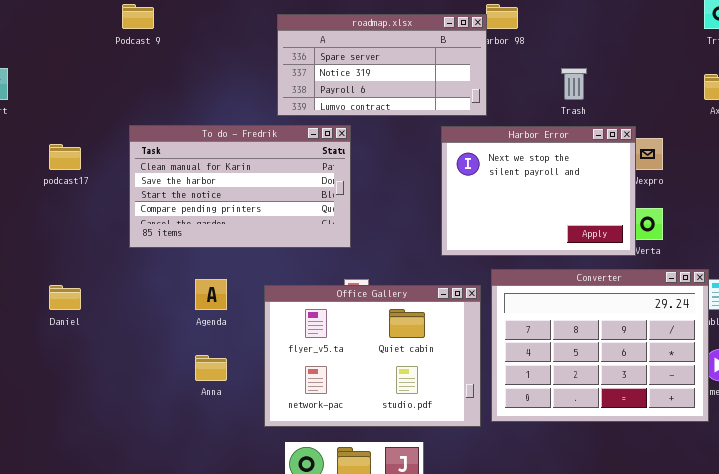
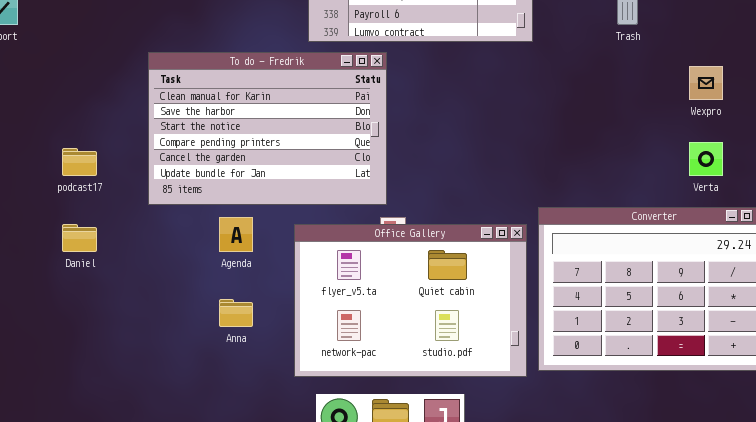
To do - Fredrik: [129,125,351,248] -> [148,52,387,205], resized
Harbor Error: [441,126,636,256] -> none, closed
podcast17: [49,144,81,170] -> [62,148,97,176], moved

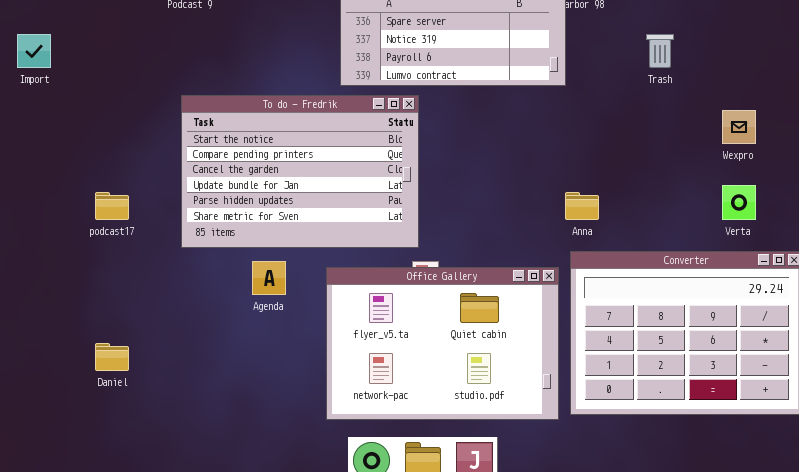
To do - Fredrik: [148,52,387,205] -> [181,95,419,248], scrolled down 2 rows
Daniel: [62,224,97,252] -> [95,343,129,371], moved
Anna: [219,299,253,327] -> [565,192,599,220], moved

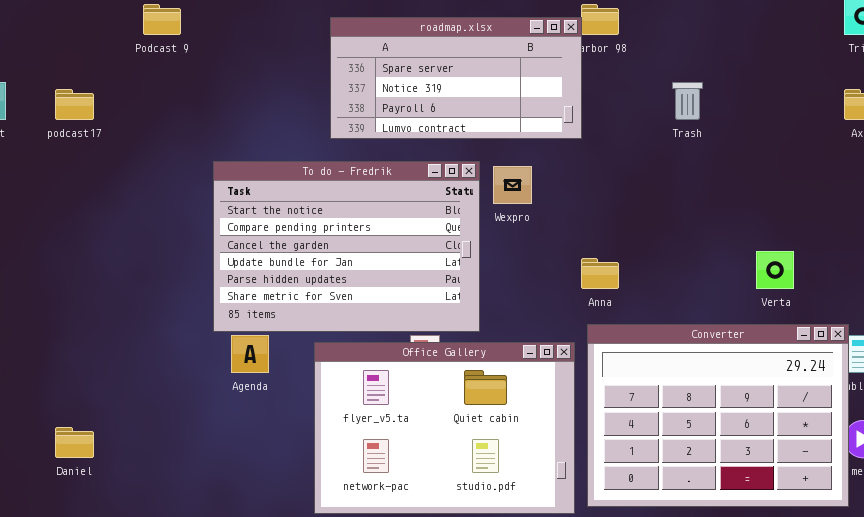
To do - Fredrik: [181,95,419,248] -> [213,161,480,332], moved
Wexpro: [722,110,756,144] -> [493,166,532,204], moved
podcast17: [95,192,129,220] -> [55,89,94,120], moved

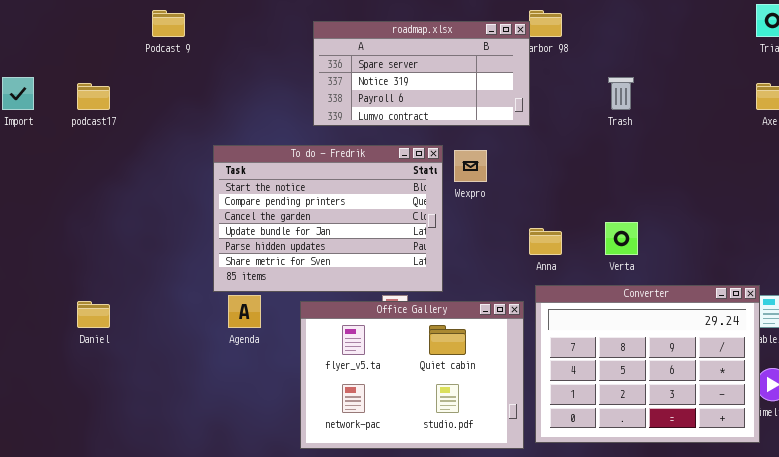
Verta: [756,251,794,289] -> [605,222,638,255], moved
Daniel: [55,427,94,458] -> [77,301,110,328], moved

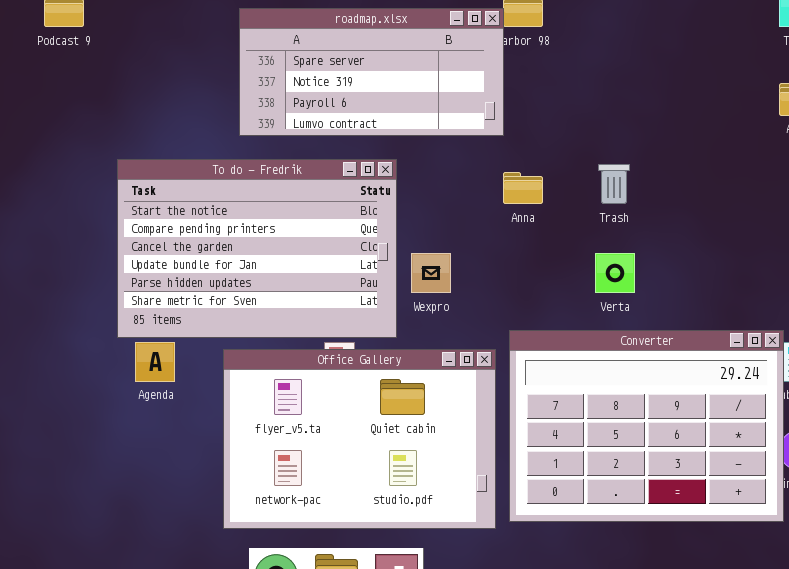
Trash: [608,77,634,110] -> [598,164,630,204], moved
Wexpro: [454,150,487,182] -> [411,253,451,293], moved
Anna: [529,228,562,255] -> [503,172,543,204], moved

